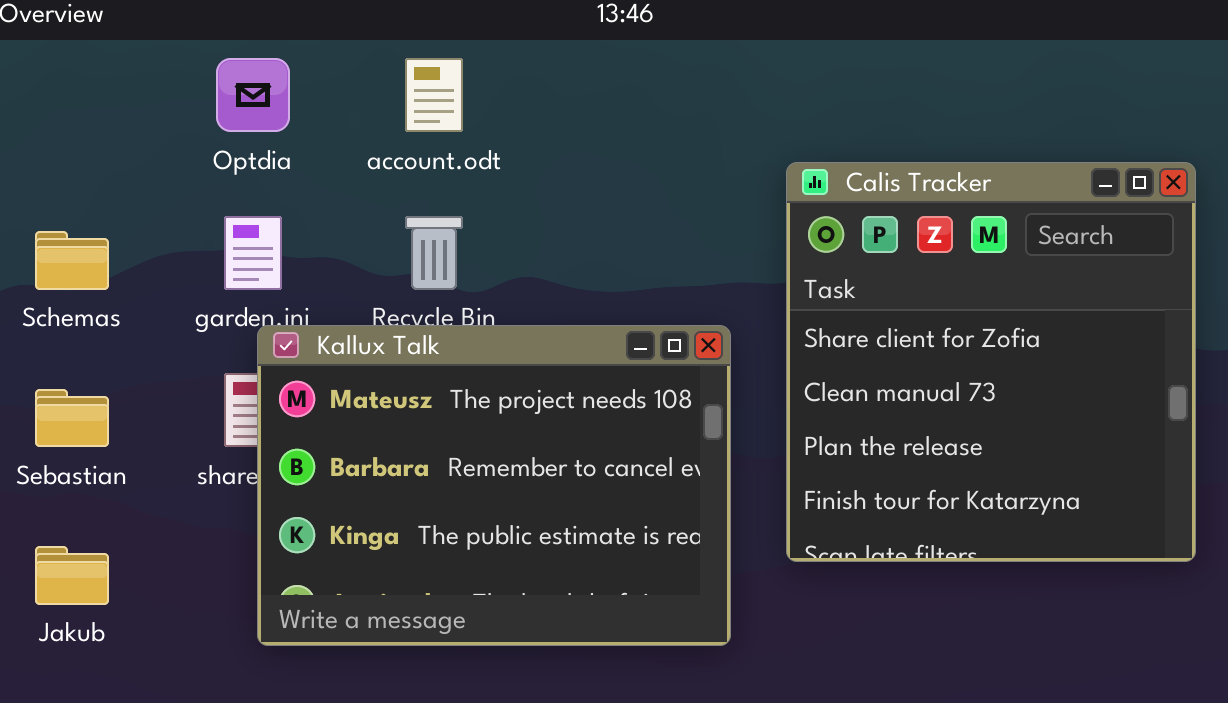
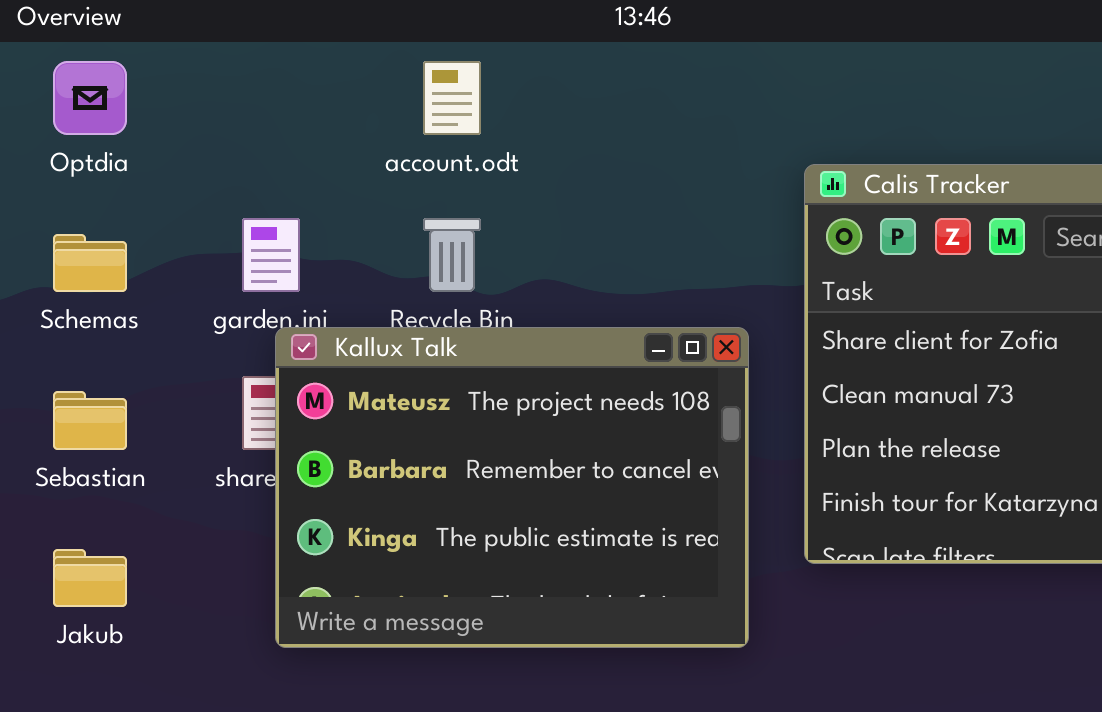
Optdia: [216,58,290,132] -> [53,61,127,135], moved

